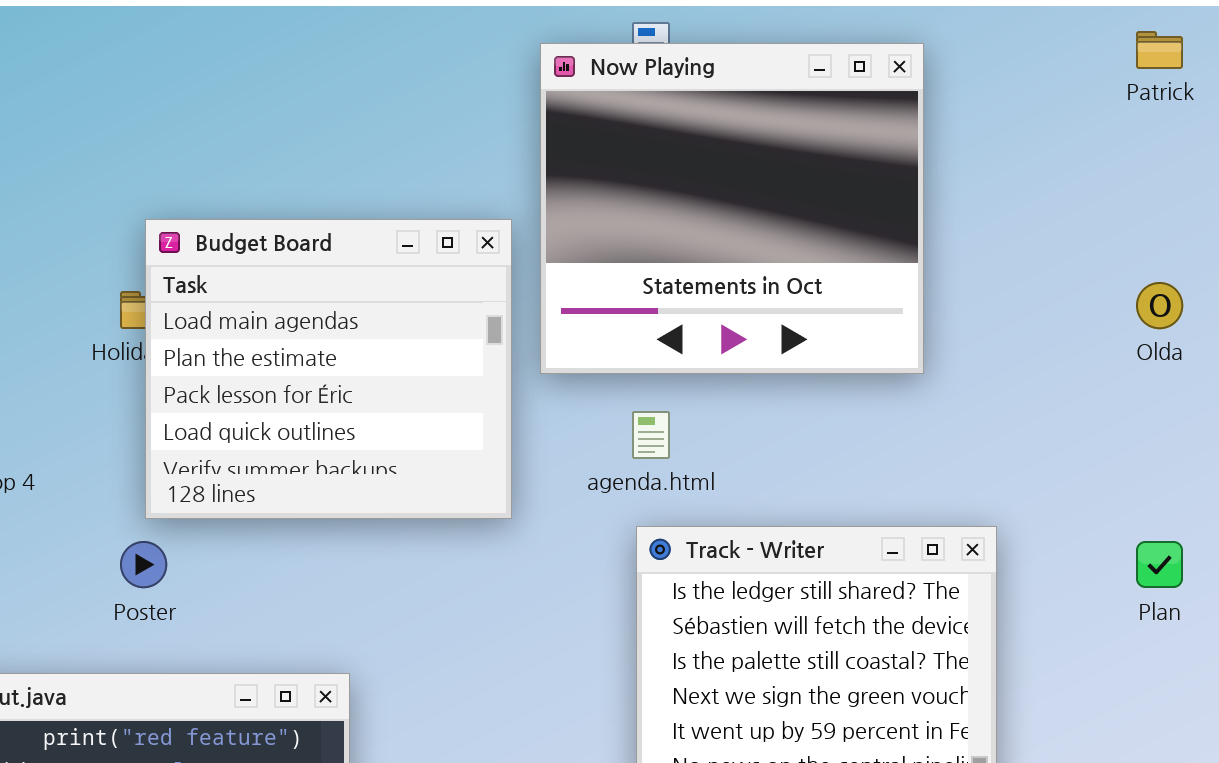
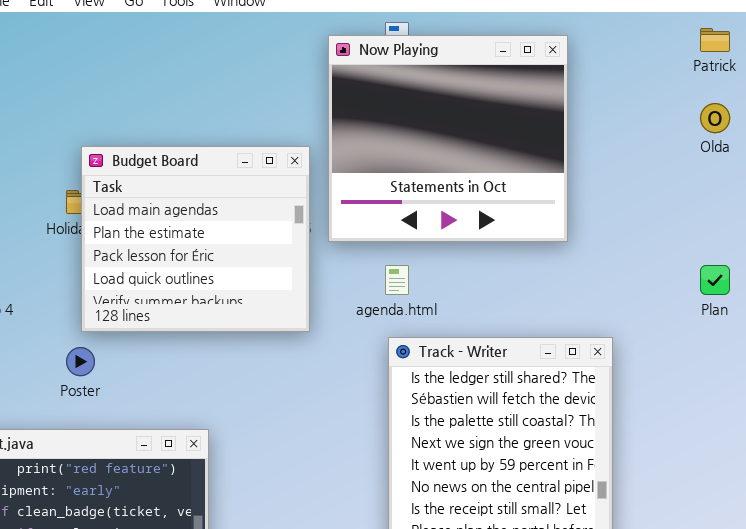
Olda: [1136,282,1183,329] -> [700,103,730,133], moved
Plan: [1136,541,1183,588] -> [700,265,730,295], moved

